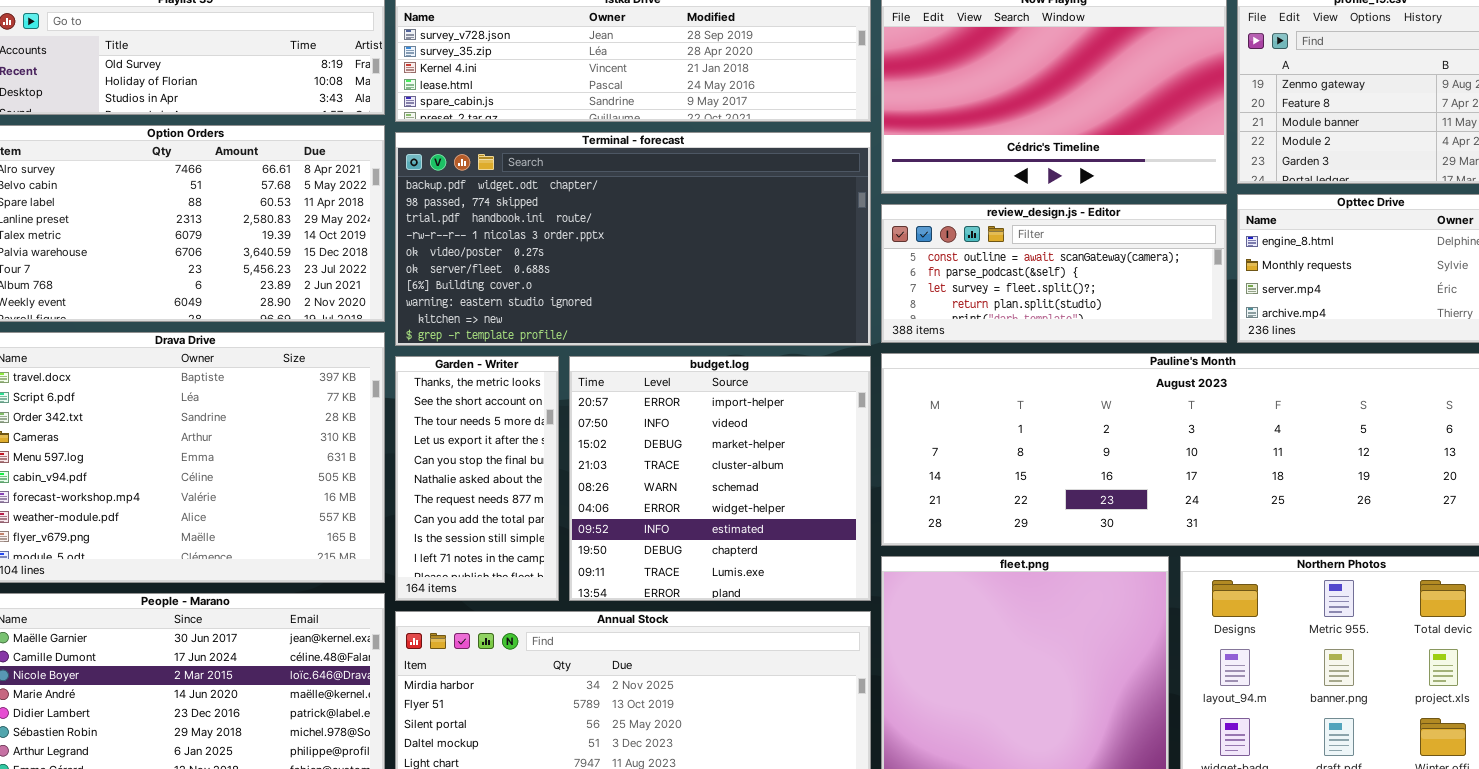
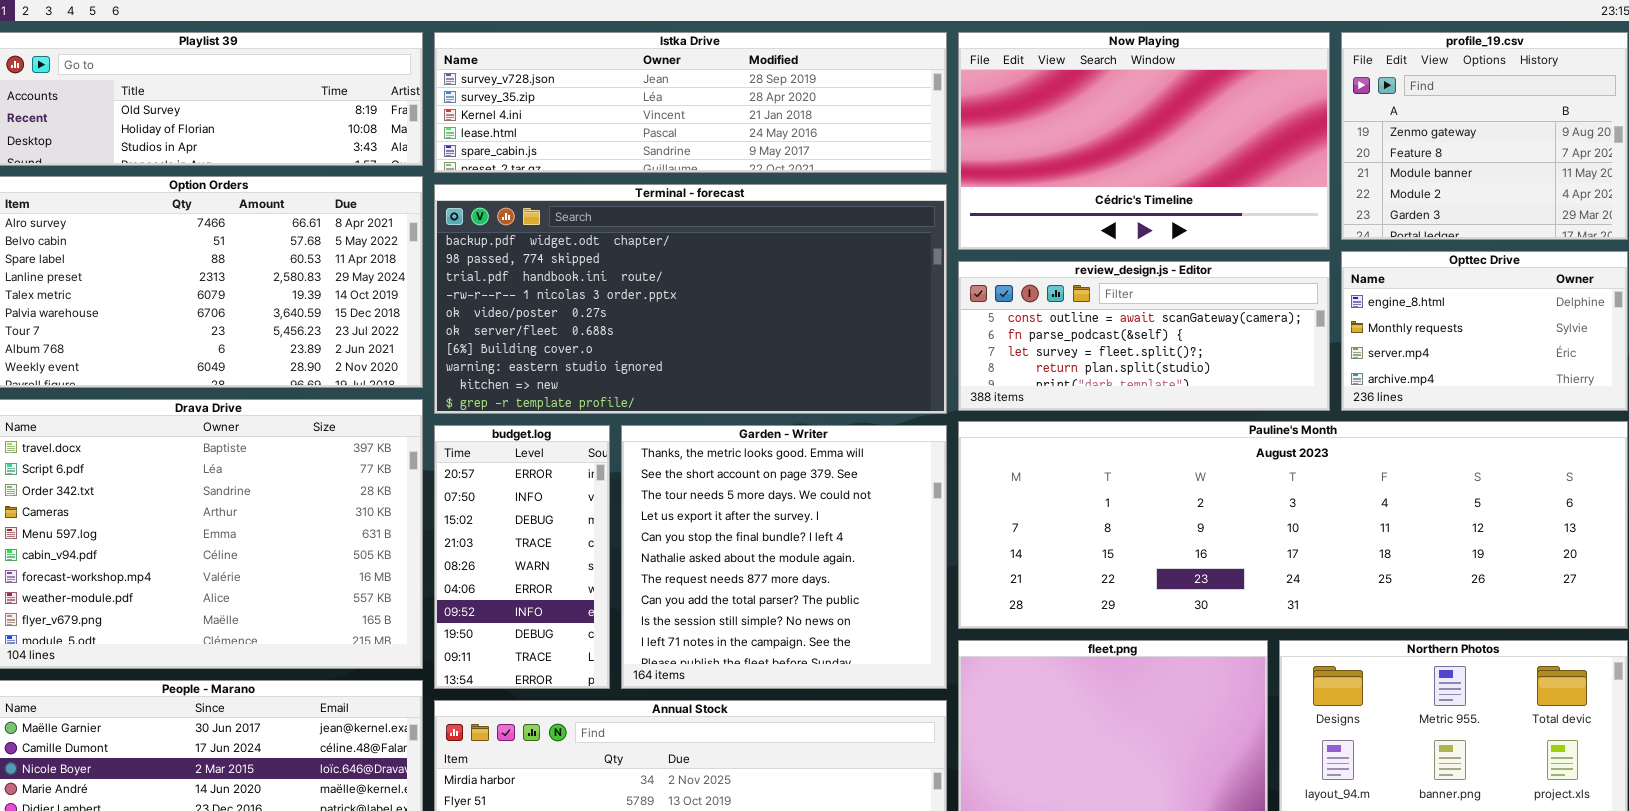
Garden - Writer: [395,356,559,601] -> [621,425,947,689], moved, resized
budget.log: [569,356,871,601] -> [434,425,610,689], moved, resized

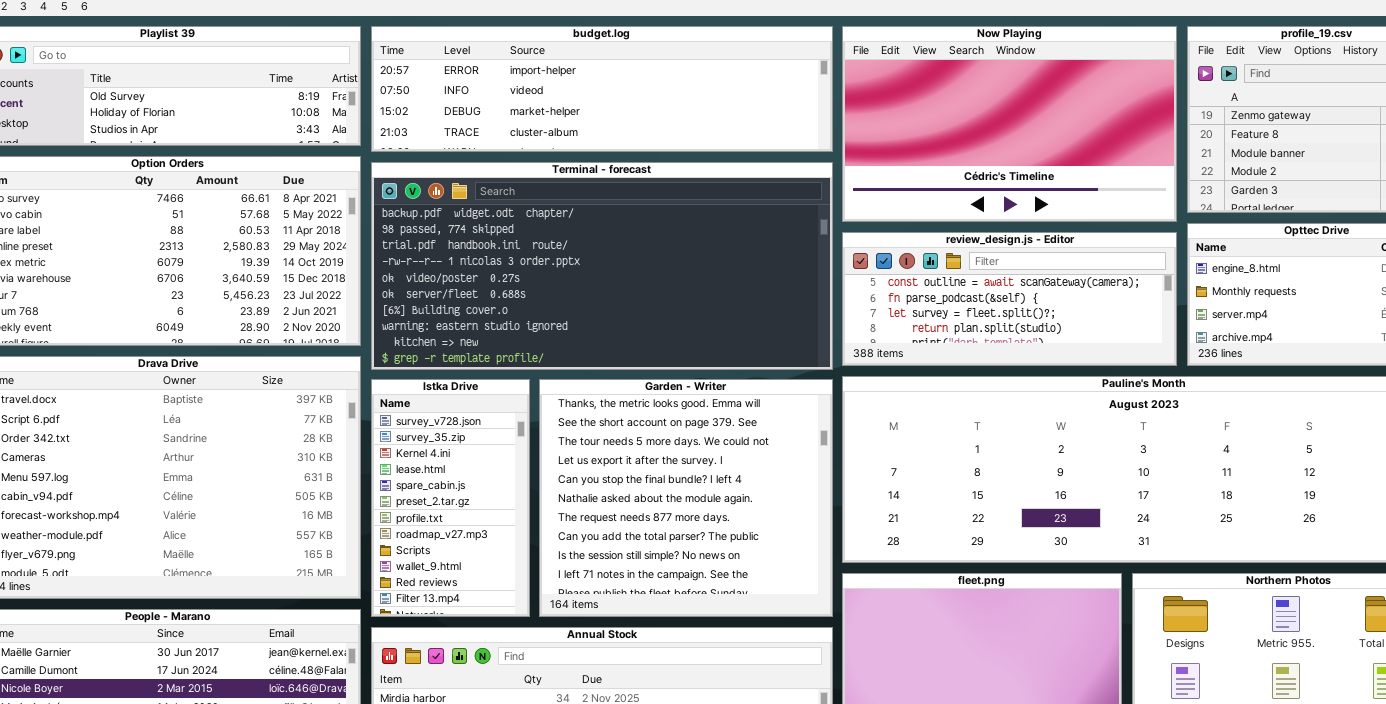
Istka Drive: [434,32,947,173] -> [371,379,530,617], moved, resized
budget.log: [434,425,610,689] -> [371,26,833,152], moved, resized

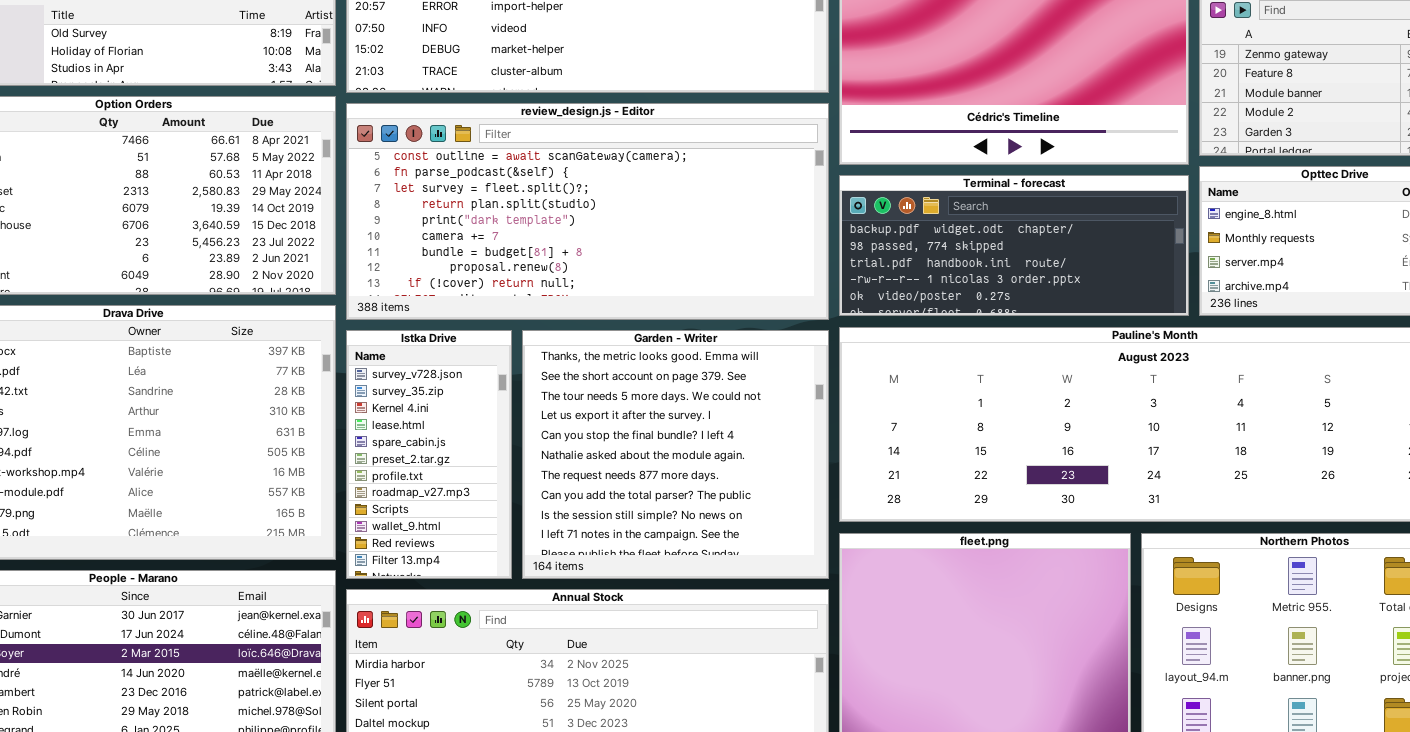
Terminal - forecast: [371,162,833,370] -> [839,175,1189,316], moved, resized
review_design.js - Editor: [842,232,1177,366] -> [346,103,829,320], moved, resized

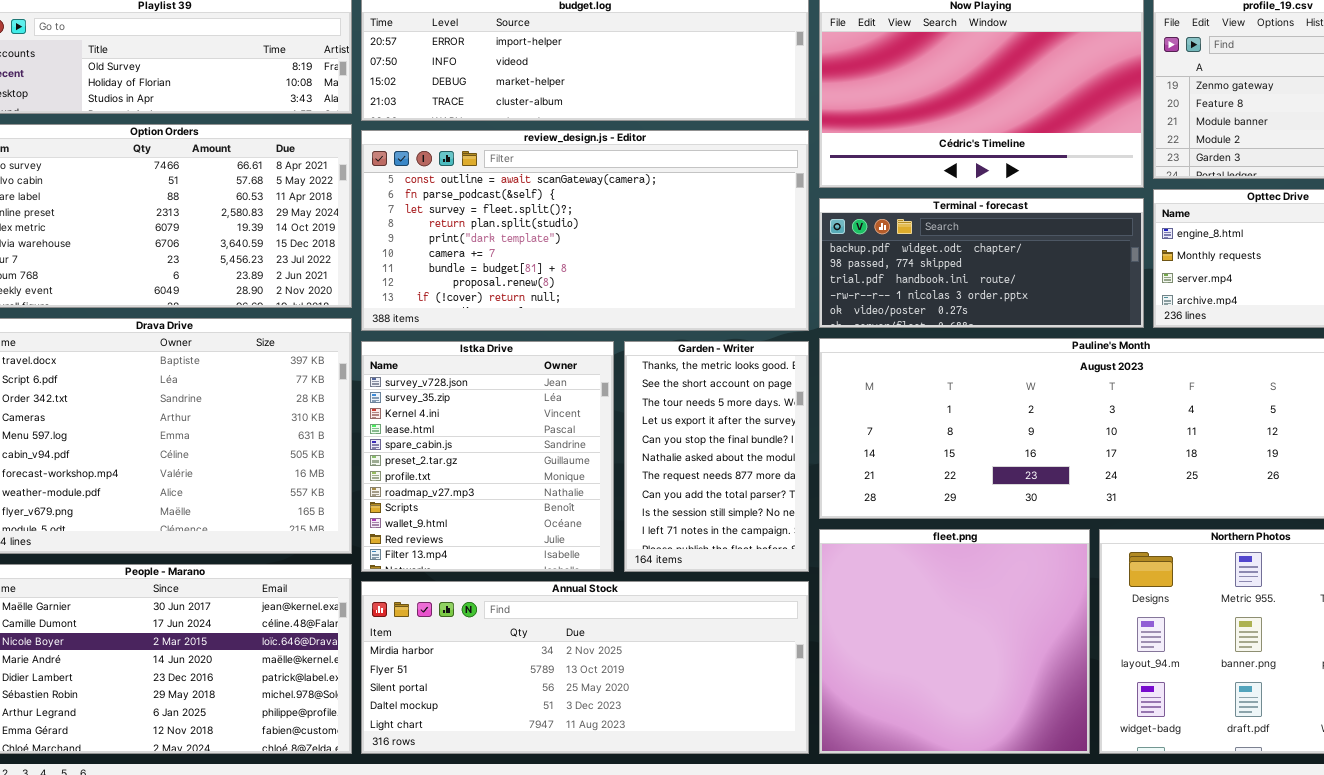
Istka Drive: [346,330,512,579] -> [361,341,614,572], resized
Garden - Writer: [522,330,829,579] -> [624,341,809,572], resized

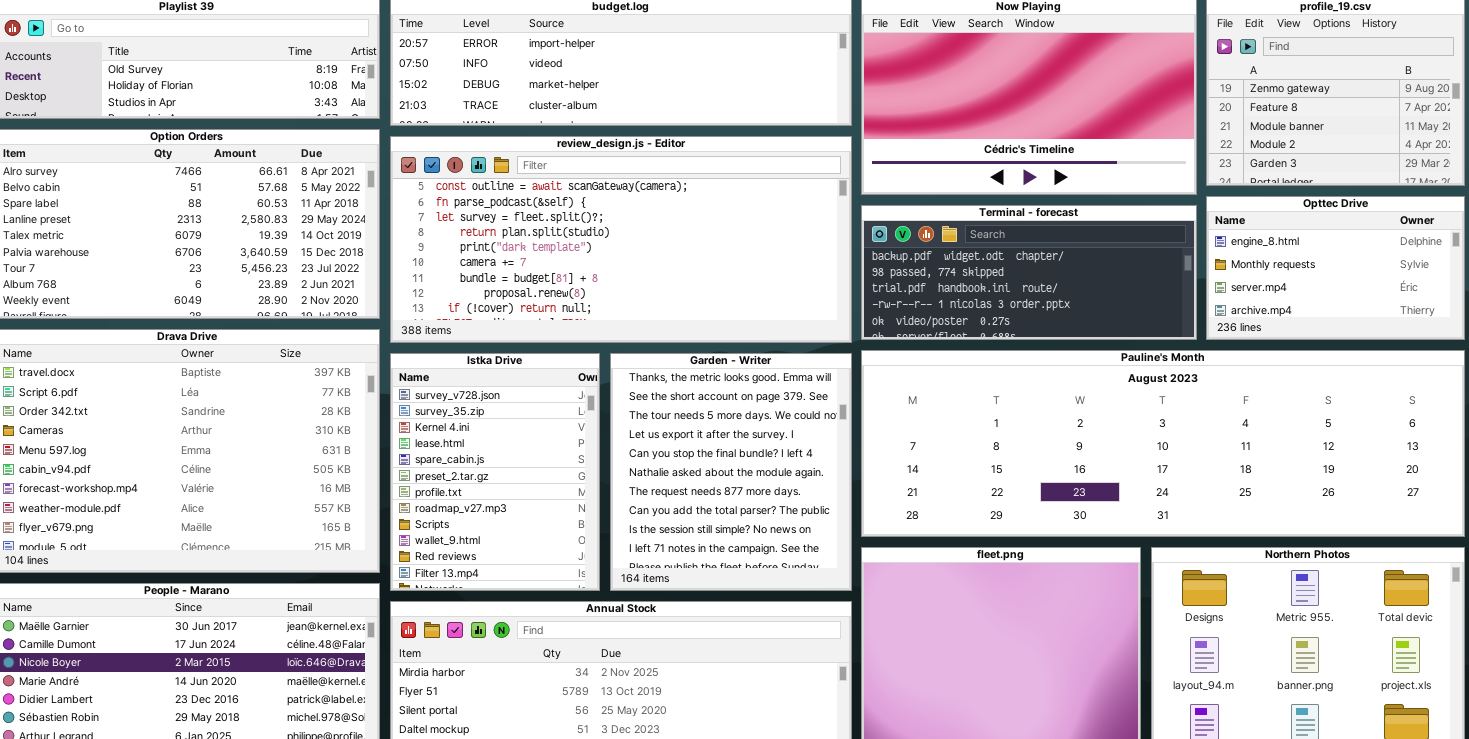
Istka Drive: [361,341,614,572] -> [390,353,600,591], resized
Garden - Writer: [624,341,809,572] -> [610,353,852,591], resized

